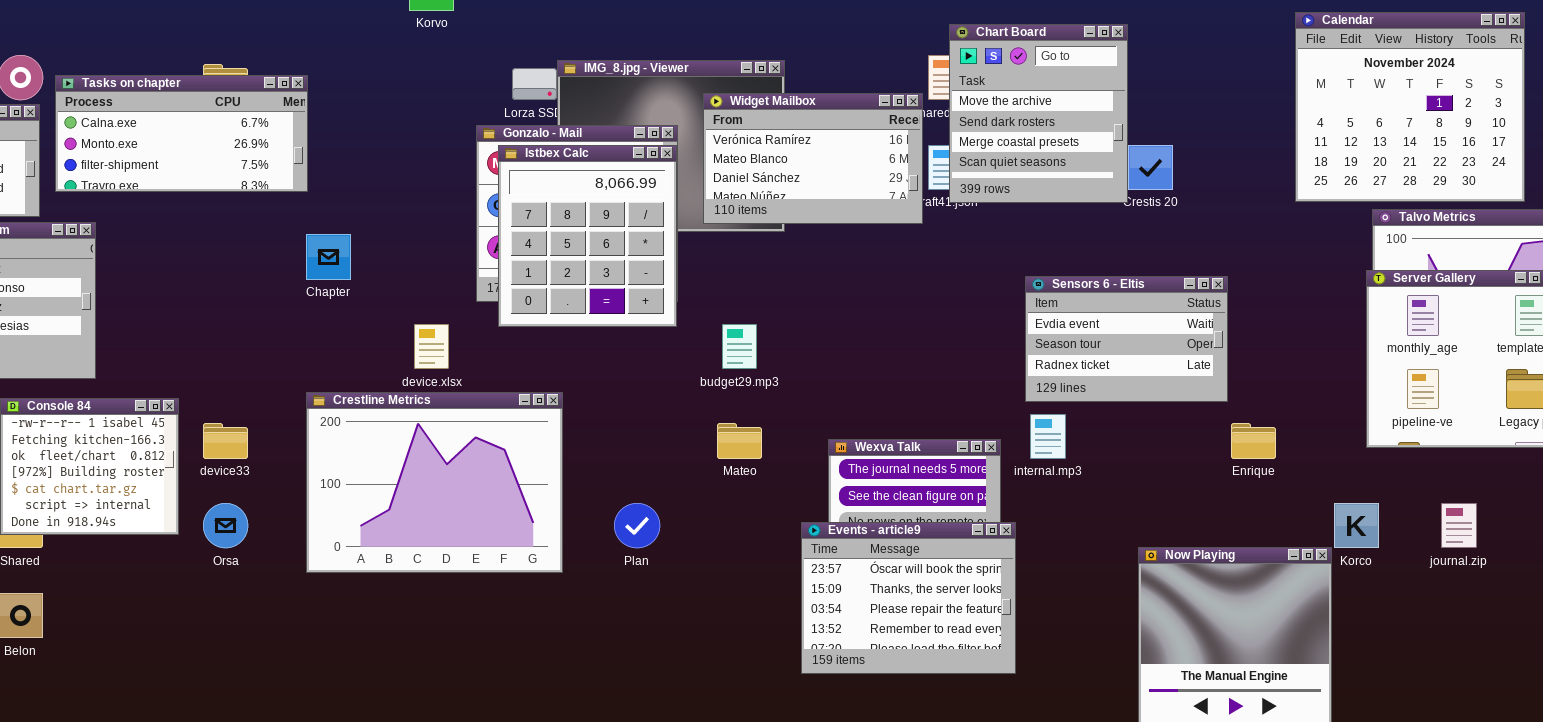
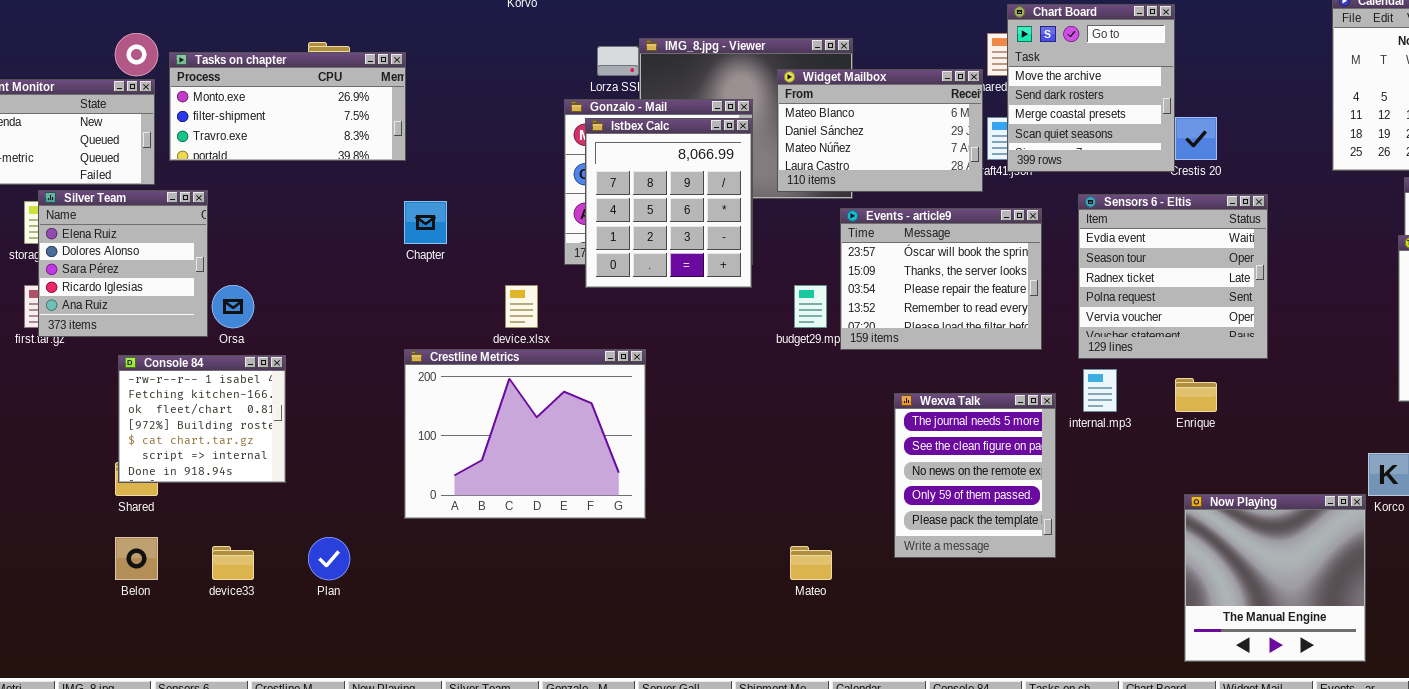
Tasks on chapter: [55,75,308,192] -> [169,52,406,161], scrolled down 1 row
Widget Mailbox: [703,93,923,224] -> [777,69,983,192], scrolled down 1 row
Sensors 6 - Eltis: [1025,276,1228,402] -> [1078,194,1268,359], resized
device33: [203,423,248,459] -> [212,546,254,580], moved
Mateo: [717,423,762,459] -> [790,546,832,580], moved
Enrique: [1231,423,1276,459] -> [1175,378,1217,412], moved
Orsa: [203,503,248,548] -> [212,285,254,328], moved
Plan: [614,503,660,548] -> [308,537,350,580], moved
Events - article9: [801,522,1016,674] -> [840,208,1042,350], moved

